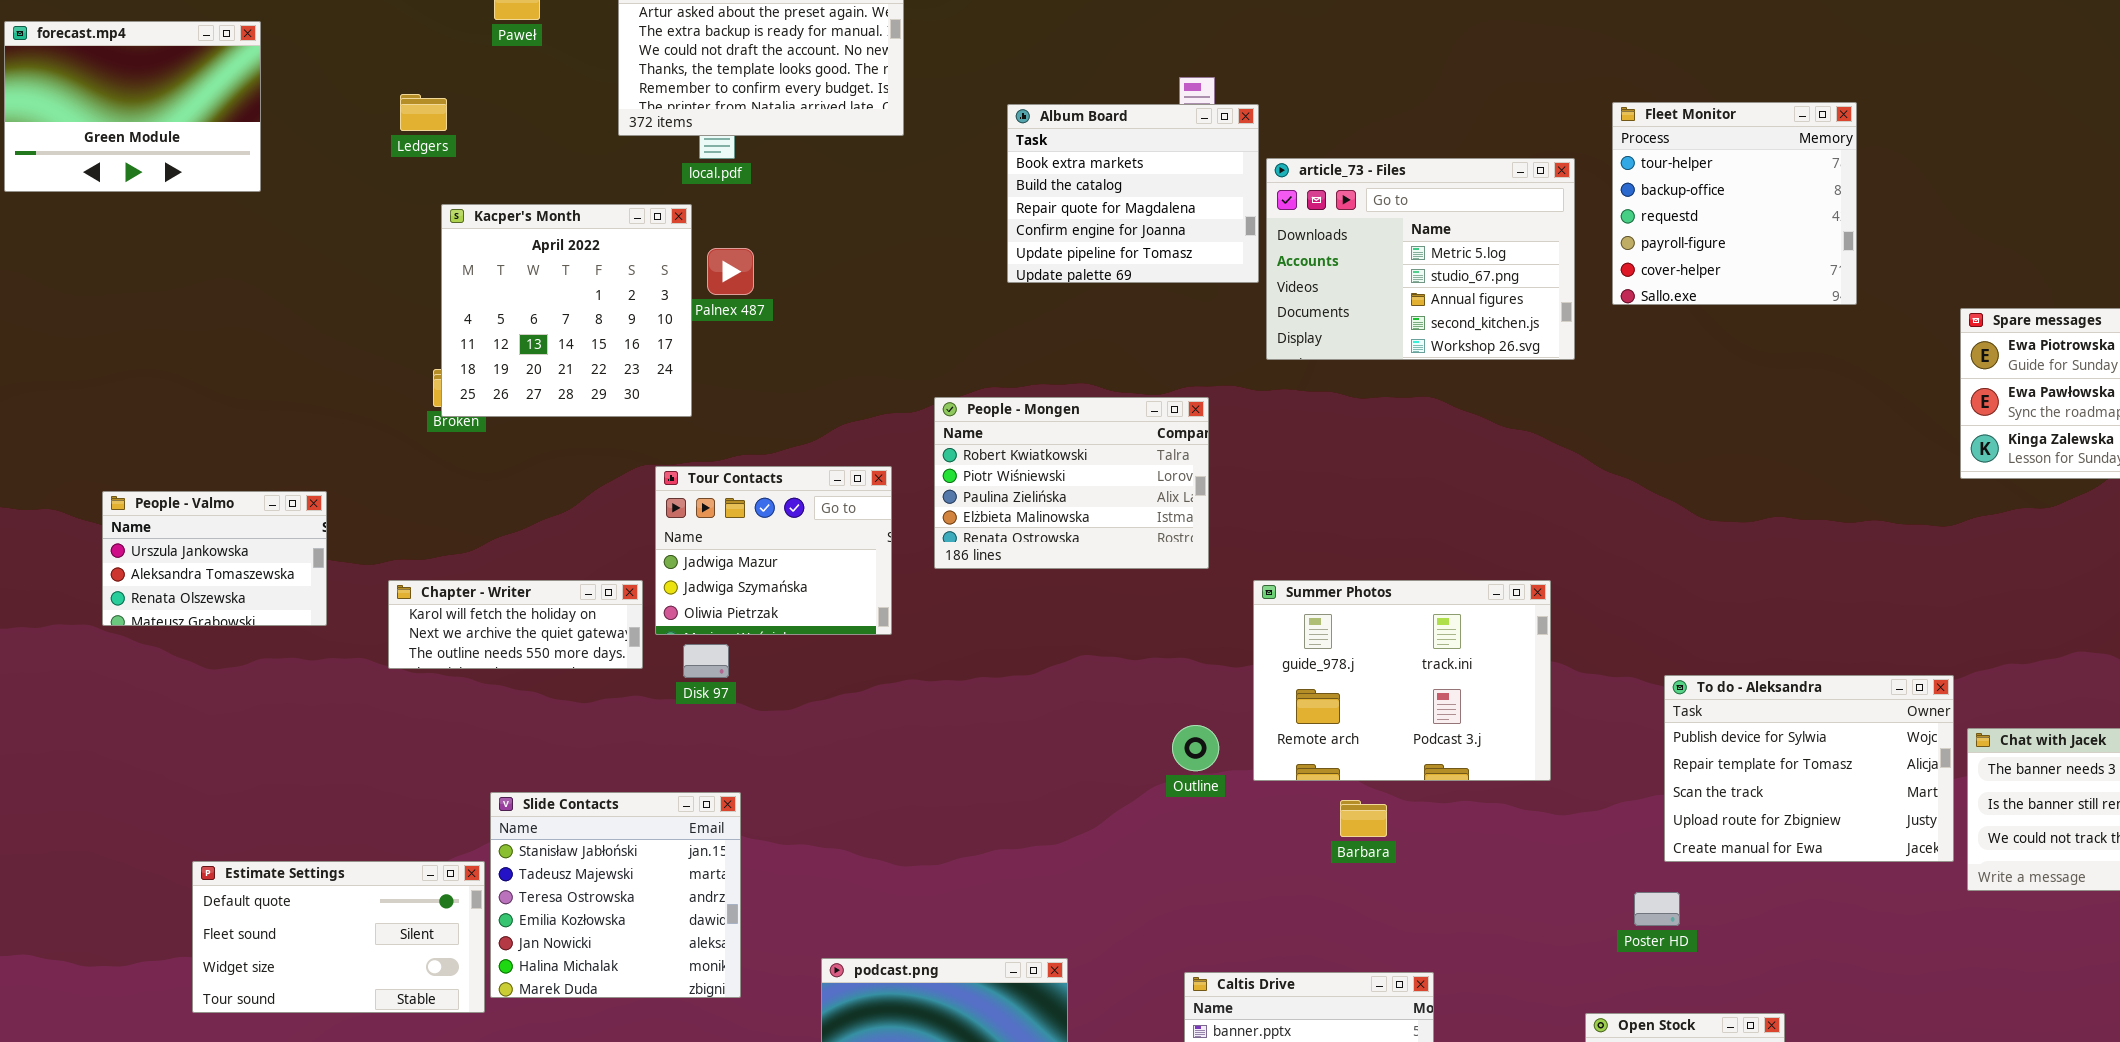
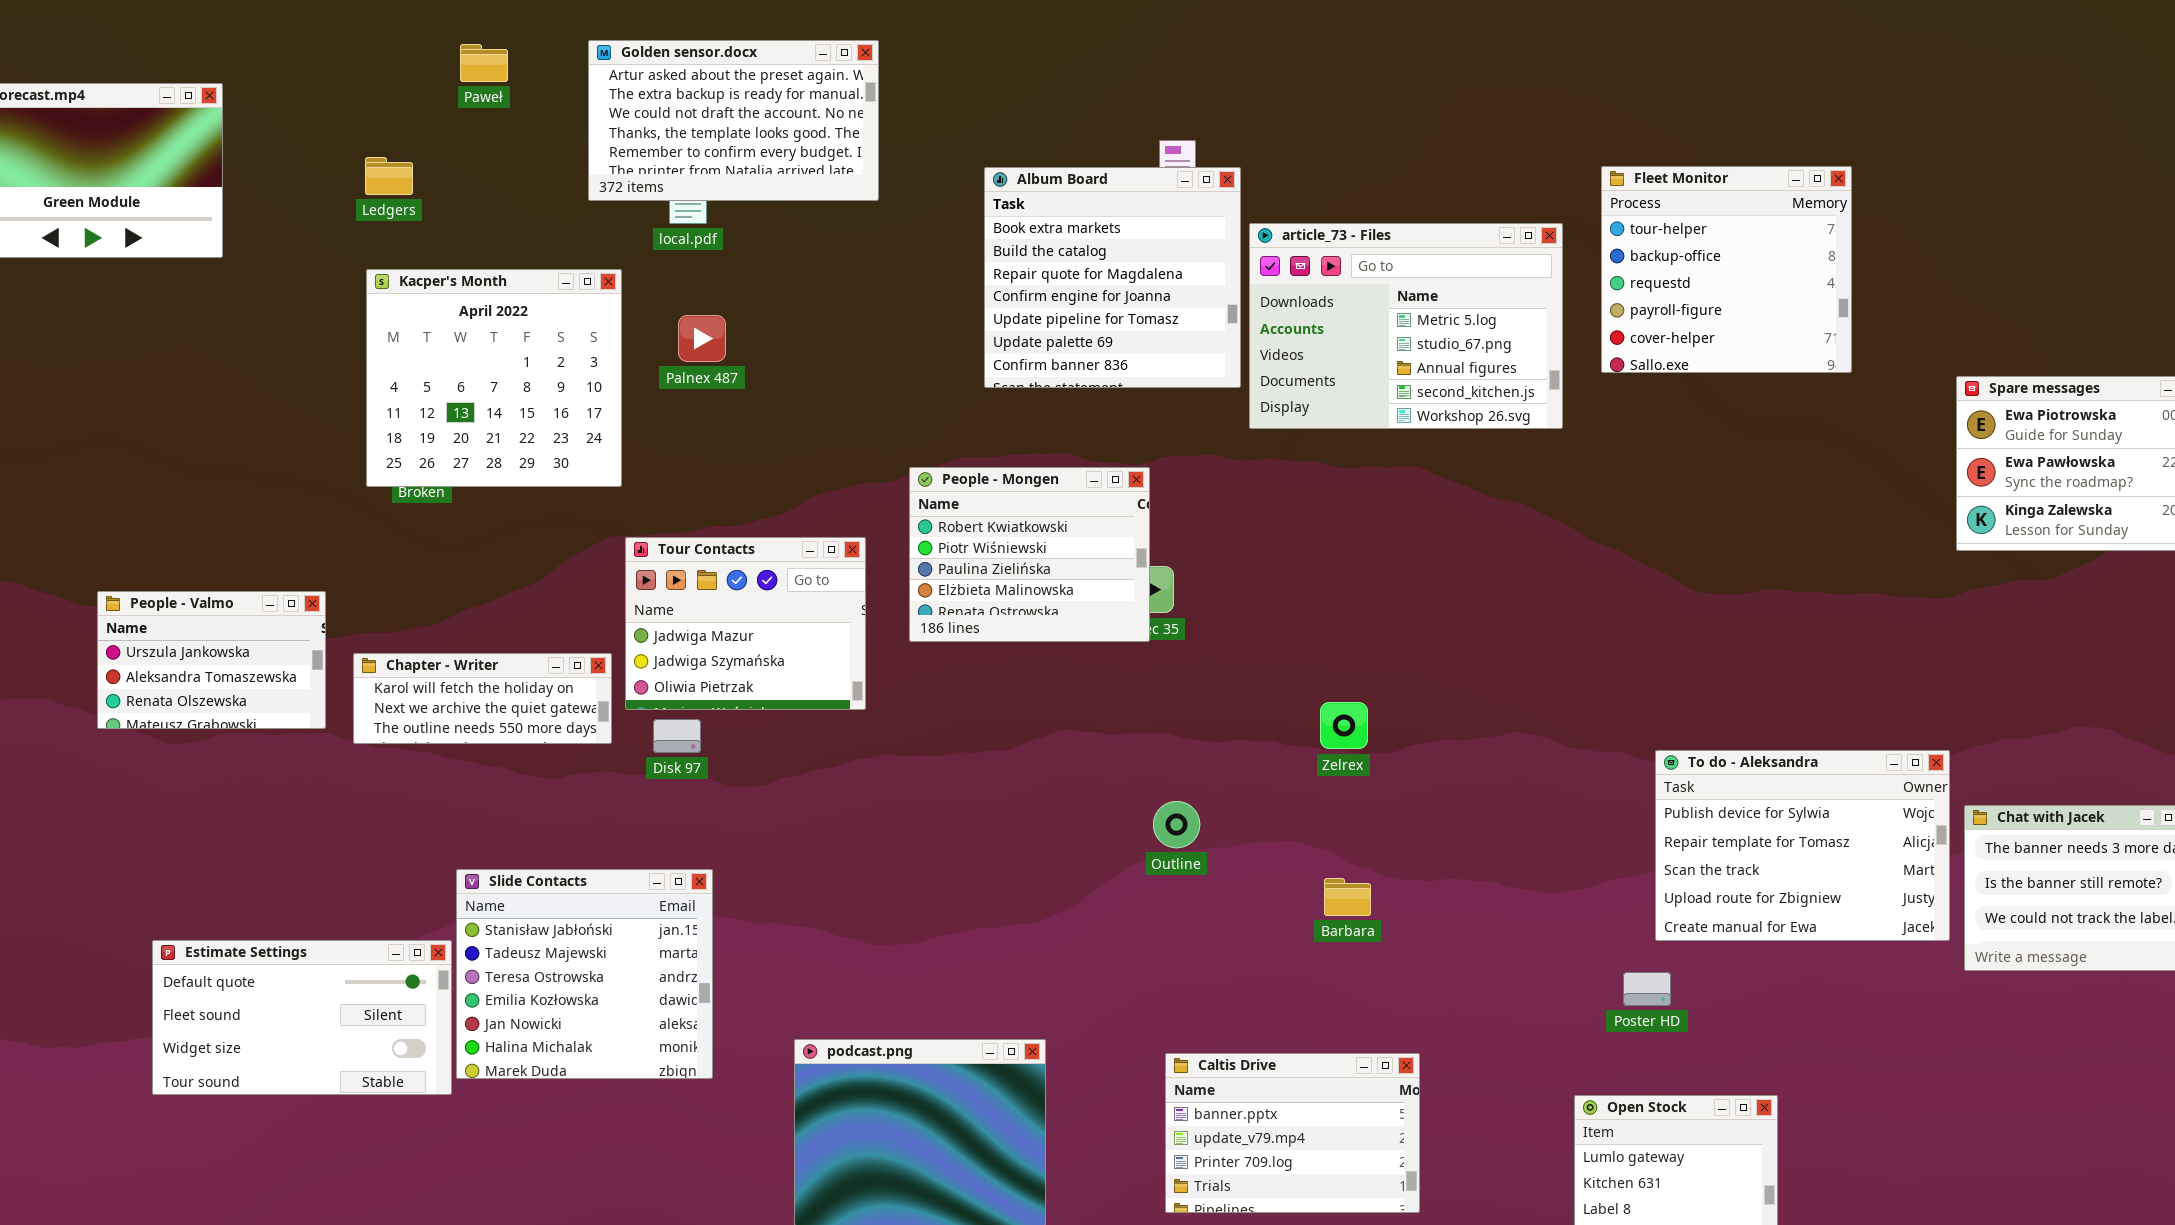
Album Board: [1007,104,1259,283] -> [984,167,1241,388], resized
Kacper's Month: [441,204,692,417] -> [366,269,622,487], moved
People - Mongen: [934,397,1209,569] -> [909,467,1150,642], resized
People - Valmo: [102,491,327,626] -> [97,591,326,729], moved
Summer Photos: [1253,580,1551,781] -> none, closed

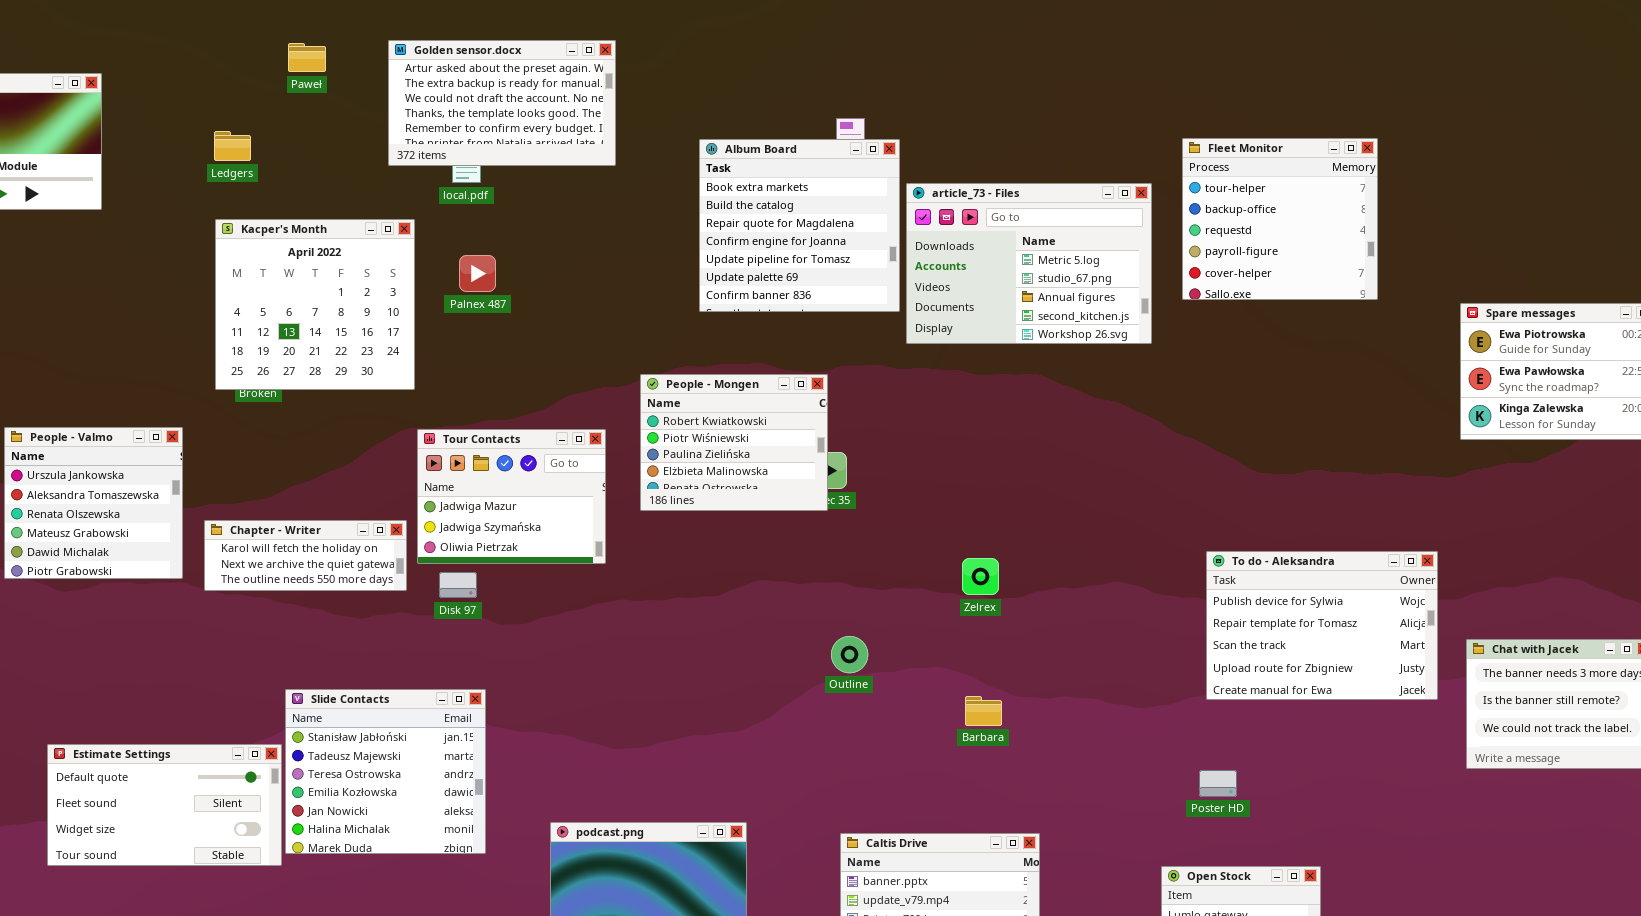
People - Valmo: [97,591,326,729] -> [4,427,183,579], resized
To do - Aleksandra: [1655,750,1950,941] -> [1206,551,1438,700], moved

